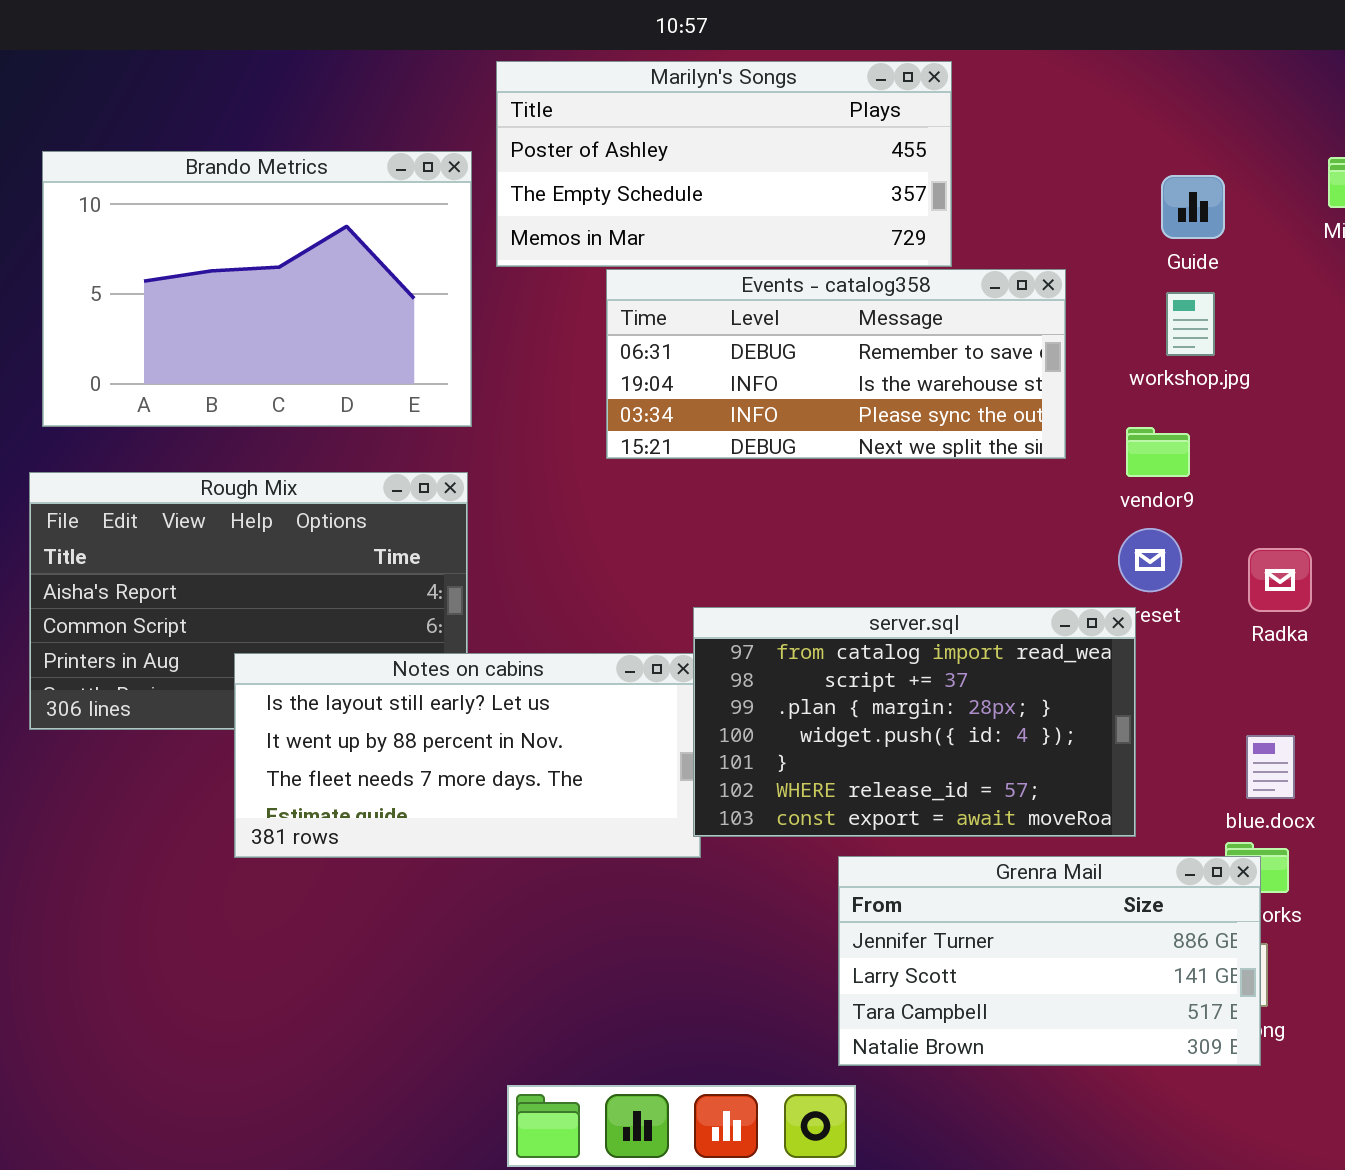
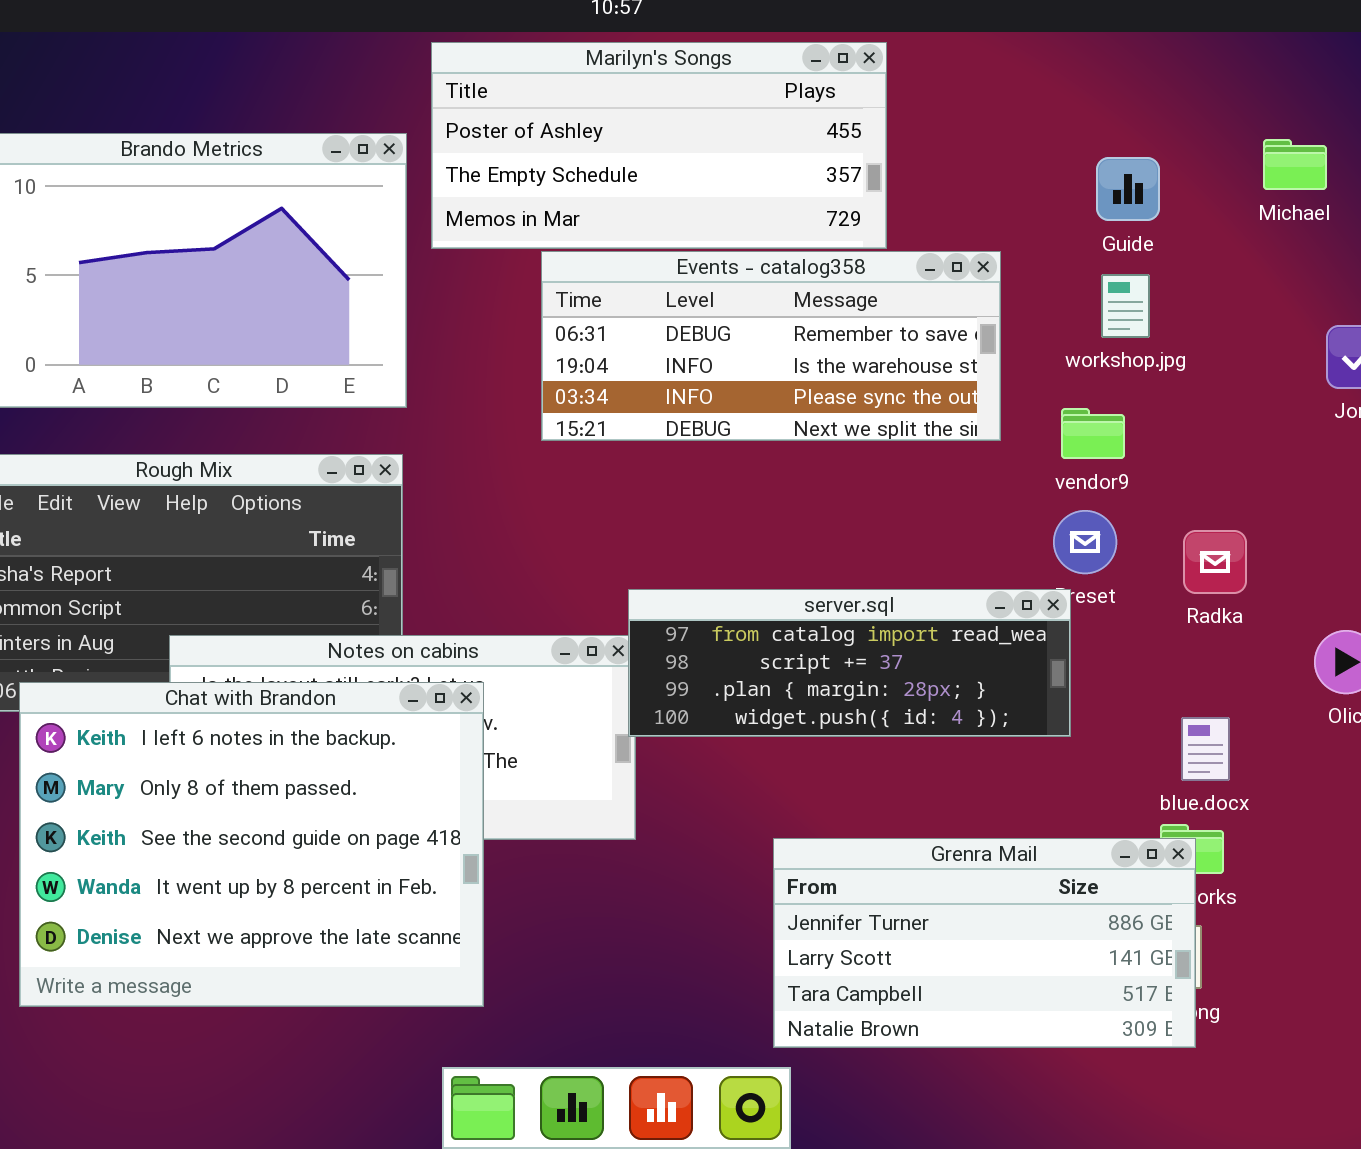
server.sql: [693,607,1136,837] -> [628,589,1071,737], resized
Chat with Brandon: none -> [19,682,484,1007], opened

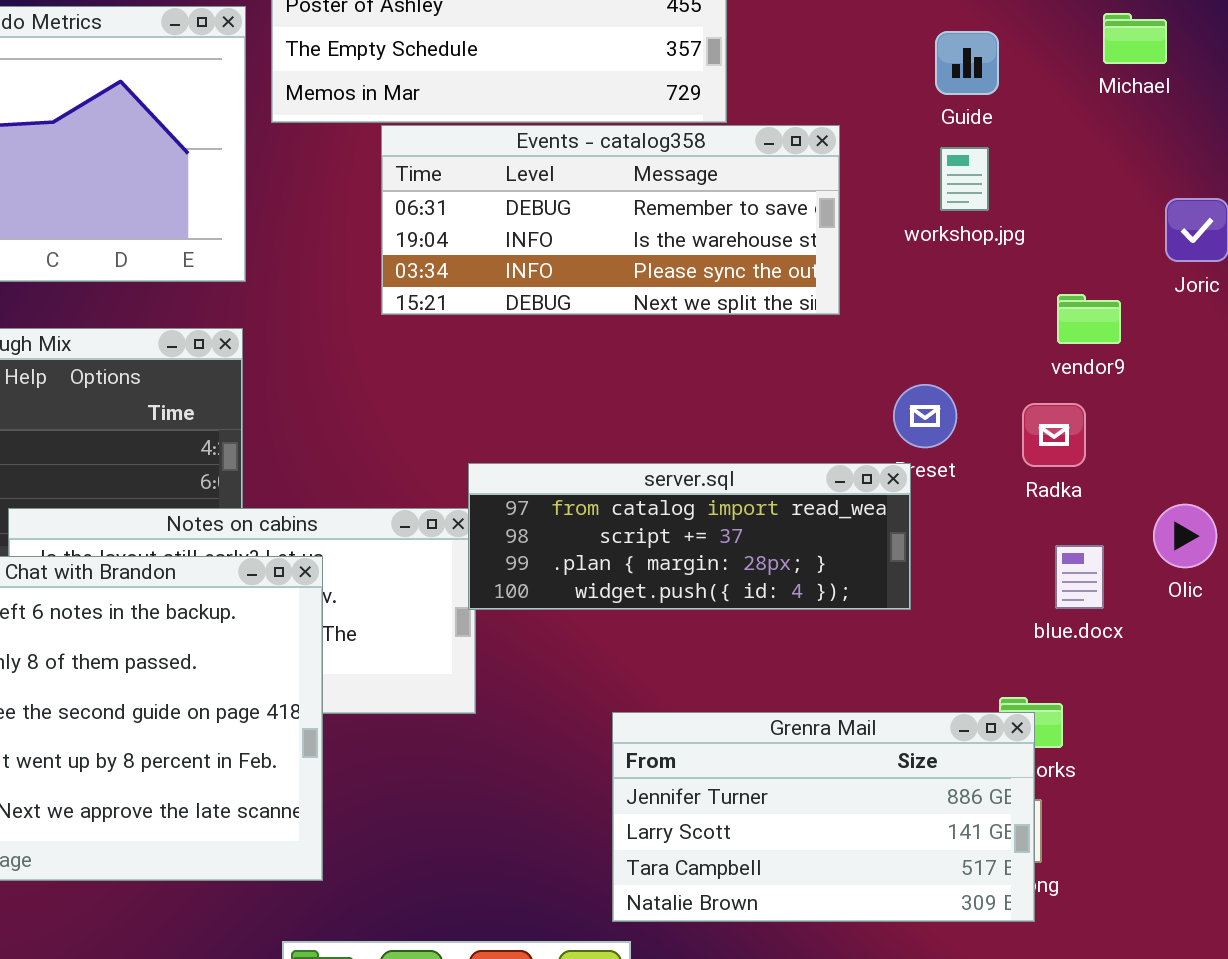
vendor9: [1061,408,1125,459] -> [1057,294,1121,344], moved
blue.docx: [1181,717,1230,781] -> [1055,545,1104,609], moved

